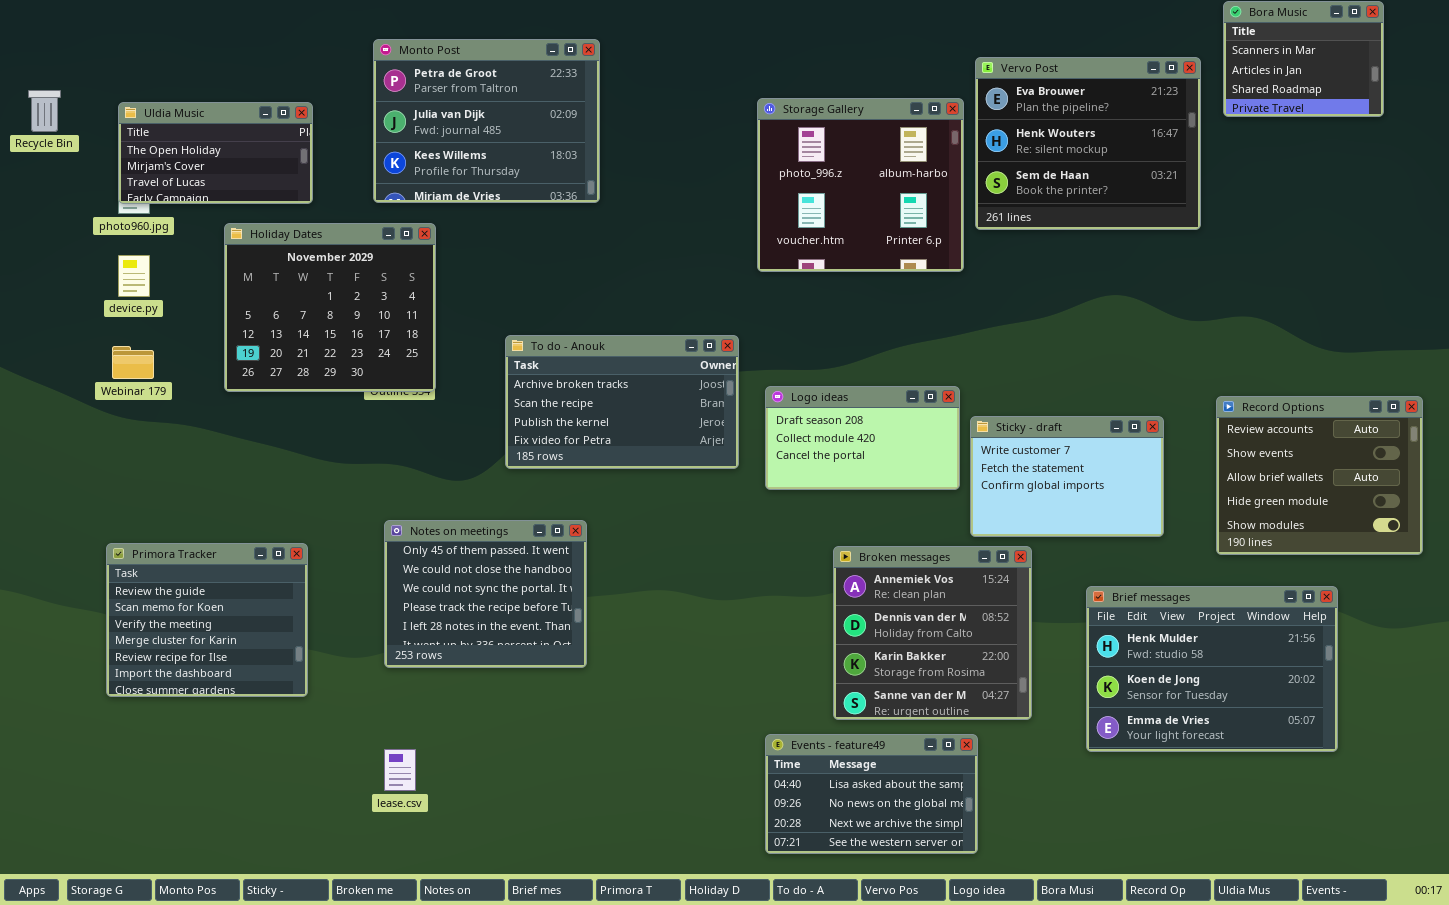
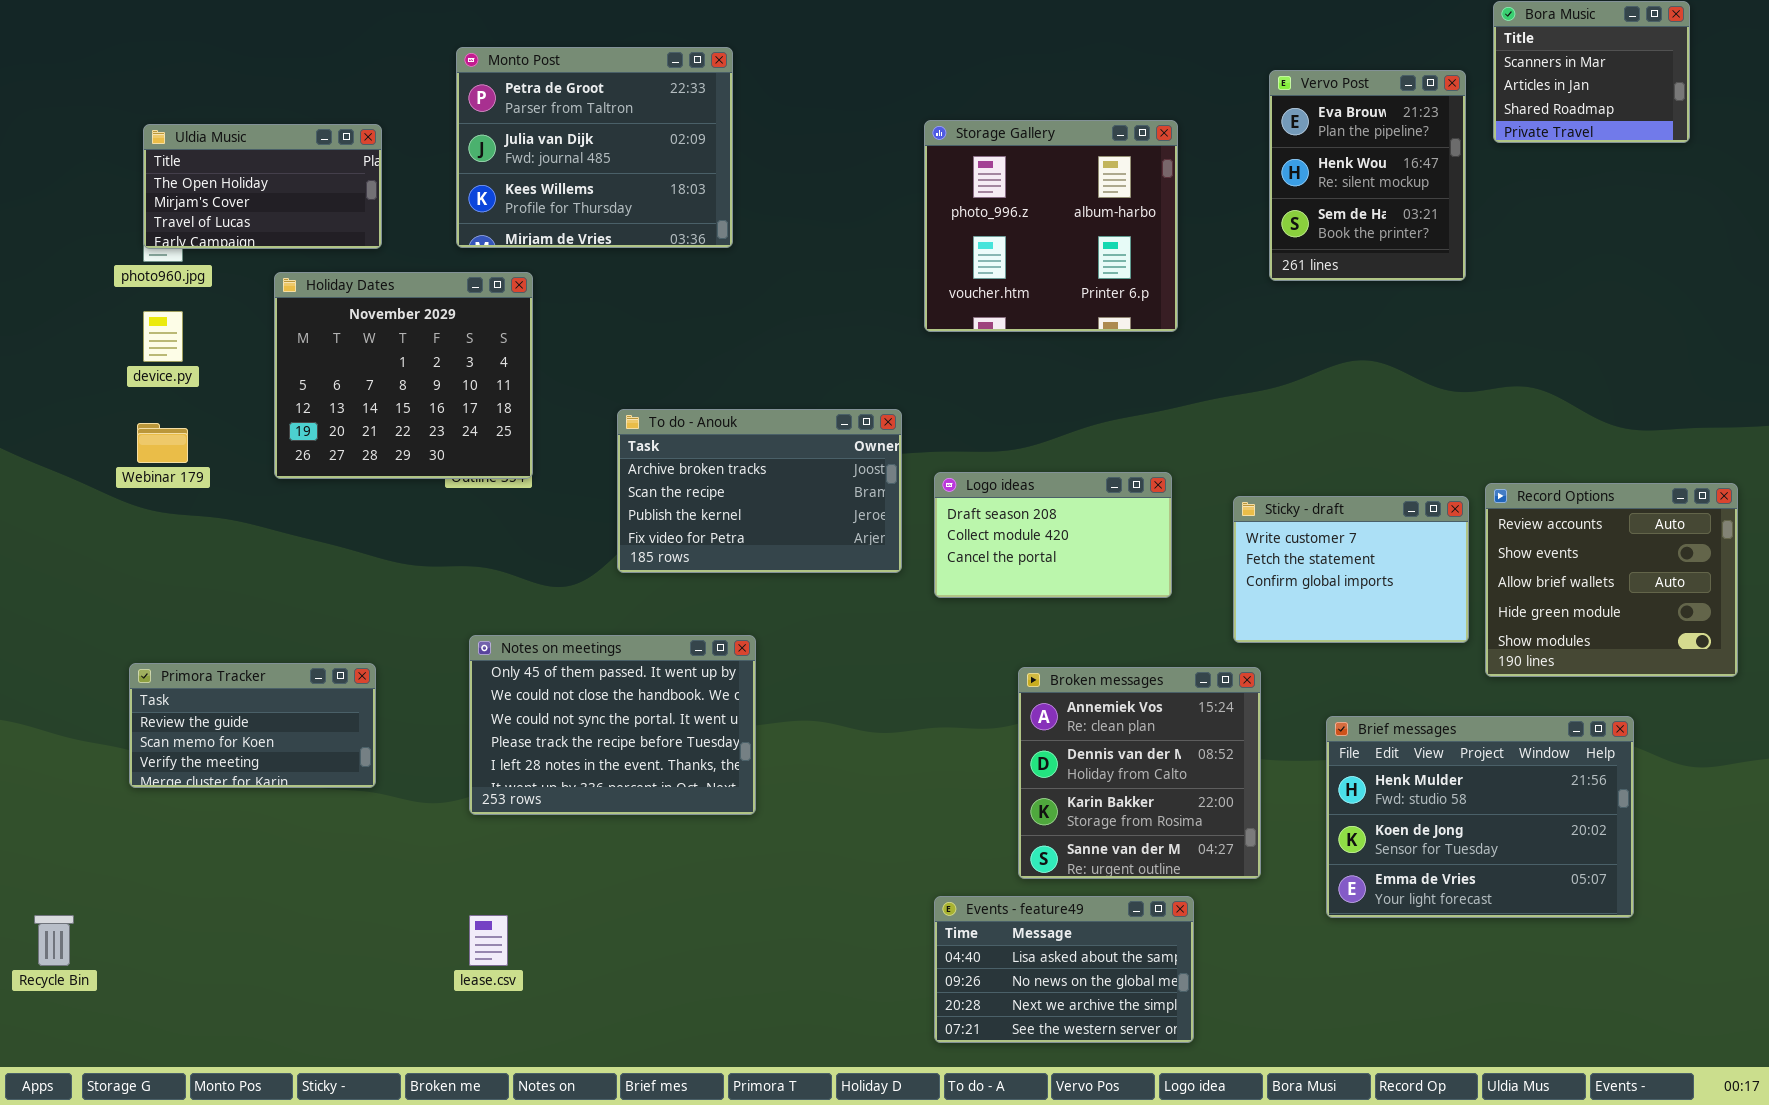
Vervo Post: [975,57,1201,230] -> [1269,70,1466,281], resized
Recycle Bin: [28,90,61,132] -> [34,915,74,966], moved
Sticky - draft: [970,416,1164,537] -> [1233,496,1469,643], moved
Notes on meetings: [384,520,587,668] -> [469,635,756,815], resized
Primora Tracker: [106,543,308,697] -> [129,663,376,788], resized

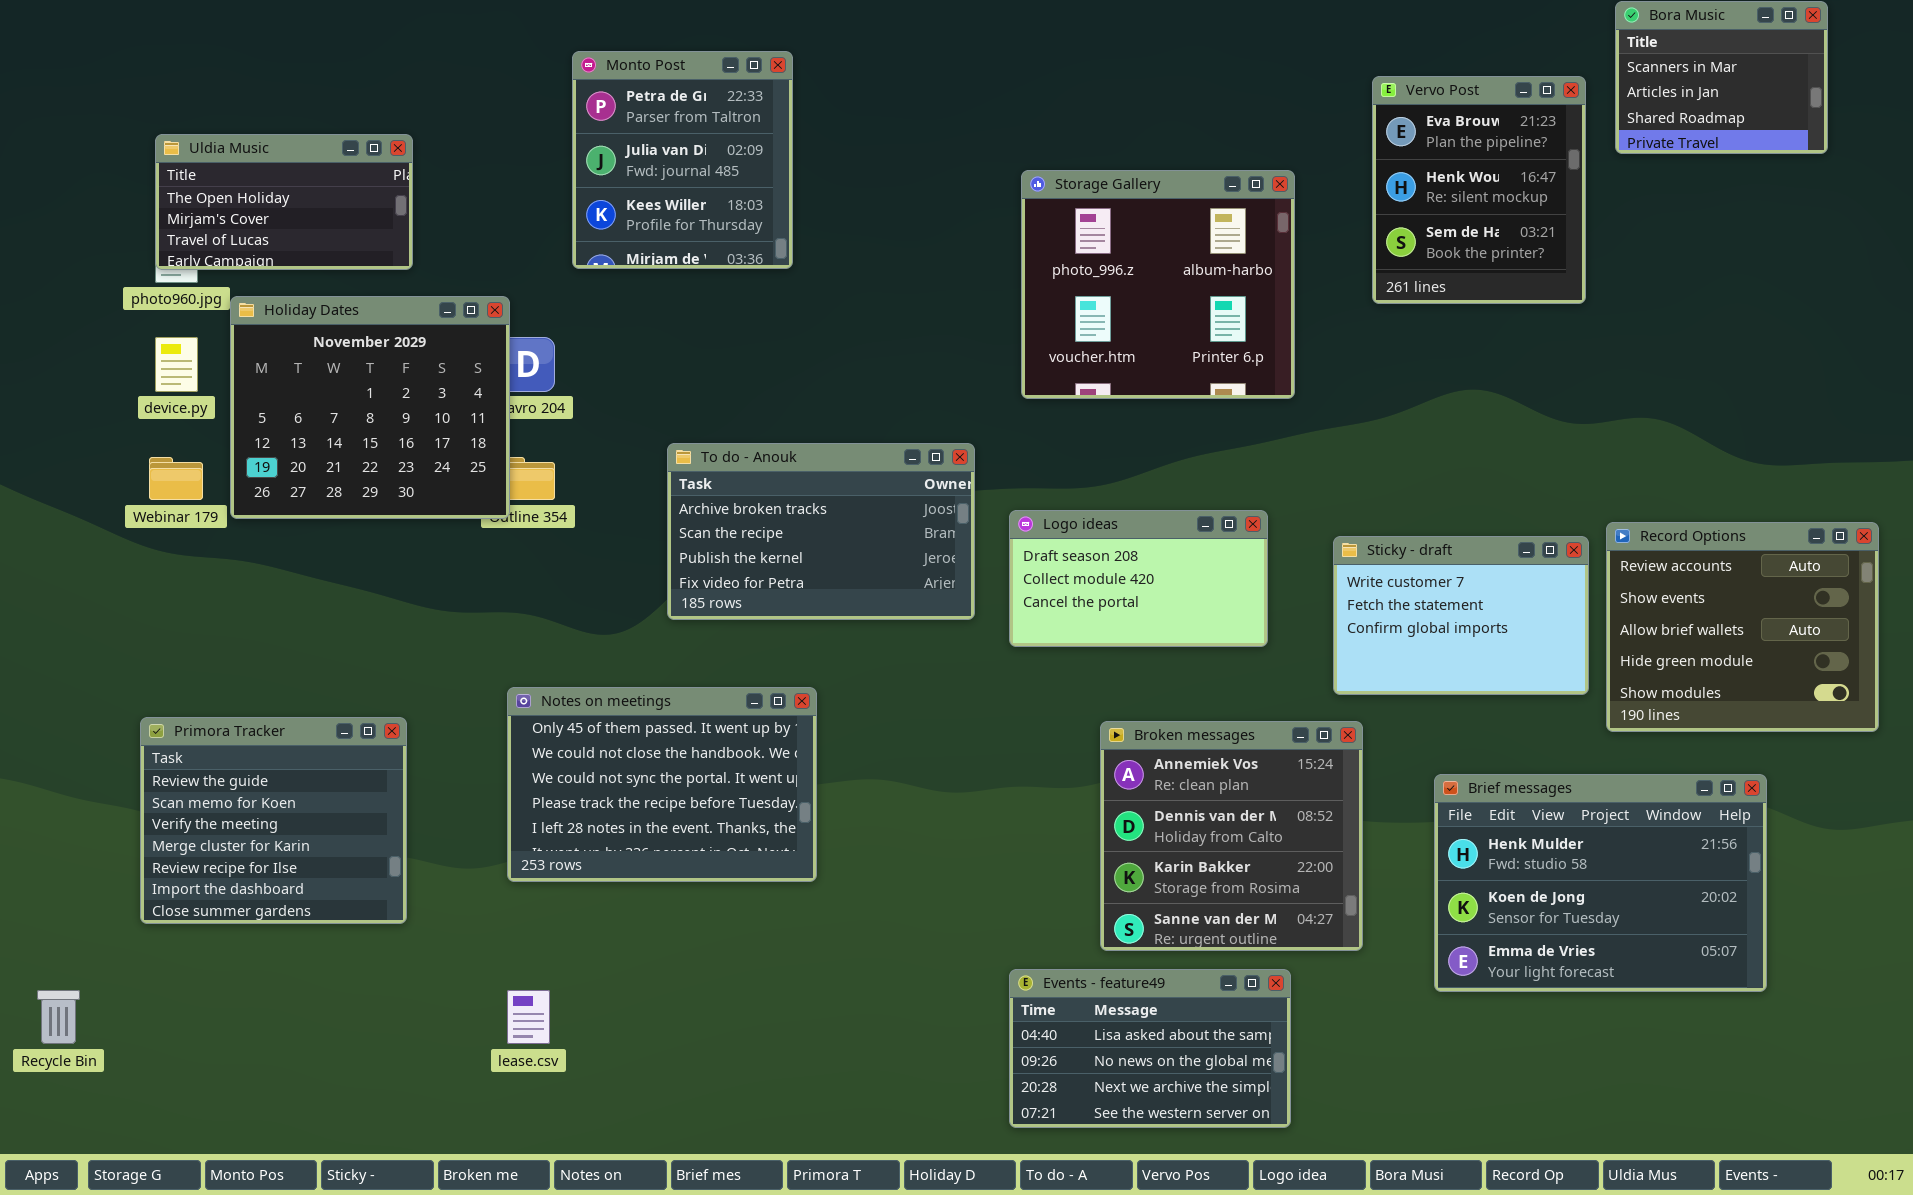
Monto Post: [456,47,733,248] -> [572,51,793,269], resized
Storage Gallery: [924,120,1178,332] -> [1021,170,1295,399], moved
Holiday Dates: [274,272,533,479] -> [230,296,510,519], moved
Primora Tracker: [129,663,376,788] -> [140,717,407,924], resized

